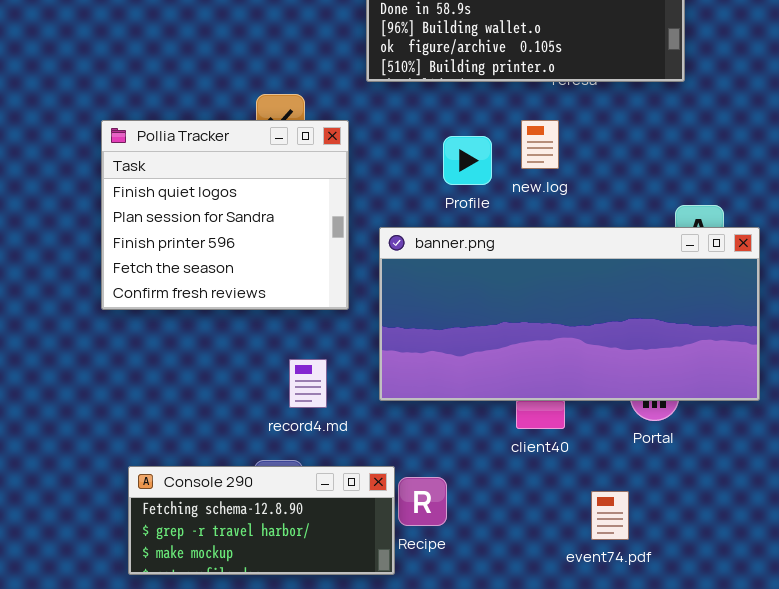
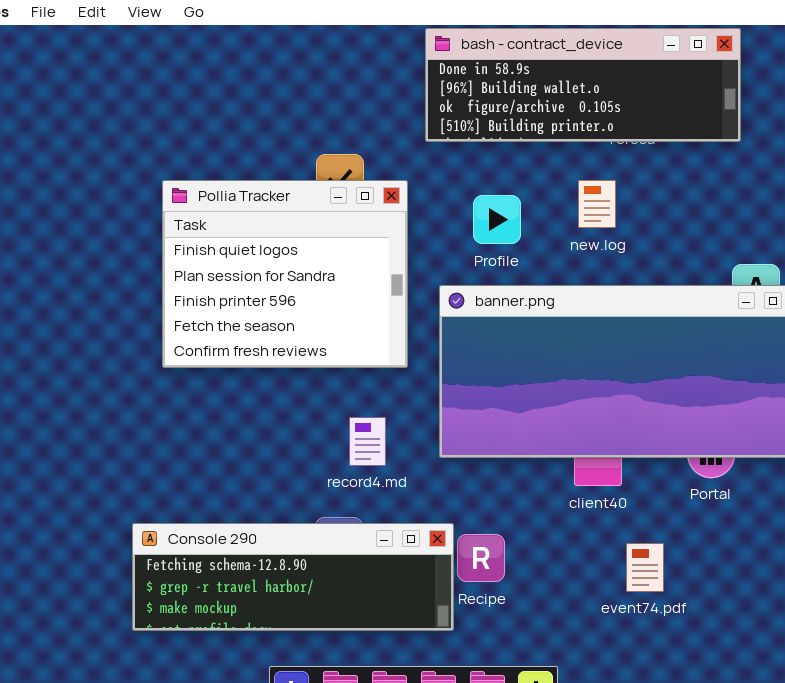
Profile: [443,136,492,185] -> [473,195,521,244], moved
Console 290: [128,466,395,575] -> [132,523,454,631], resized
event74.pdf: [591,491,629,540] -> [626,543,664,592], moved

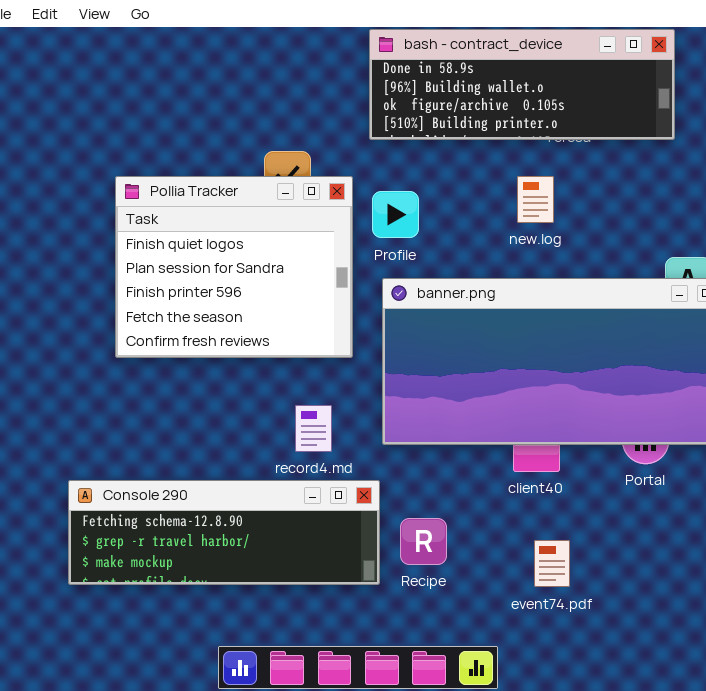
Profile: [473,195,521,244] -> [372,191,419,238], moved
Console 290: [132,523,454,631] -> [68,480,380,585], moved
event74.pdf: [626,543,664,592] -> [534,540,570,587], moved

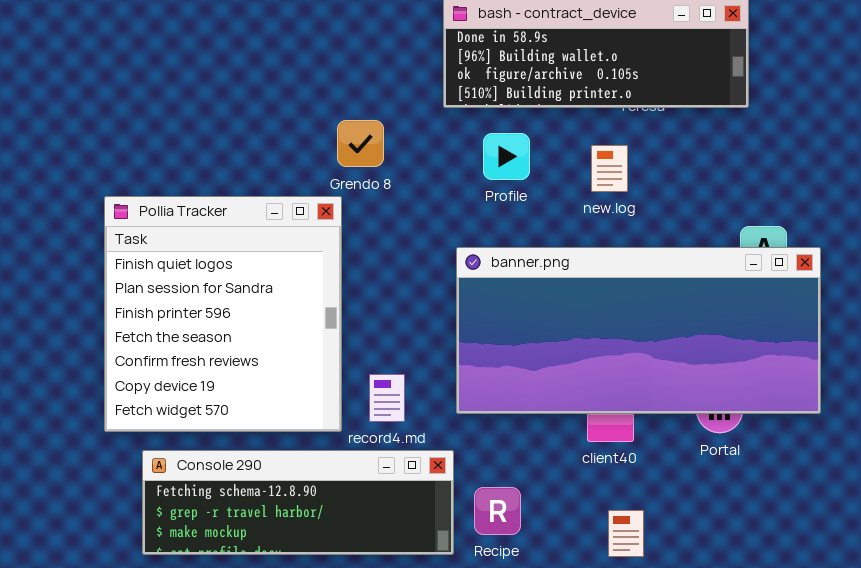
Pollia Tracker: [115,176,353,358] -> [104,196,342,432], moved, resized
Profile: [372,191,419,238] -> [483,133,530,180], moved

